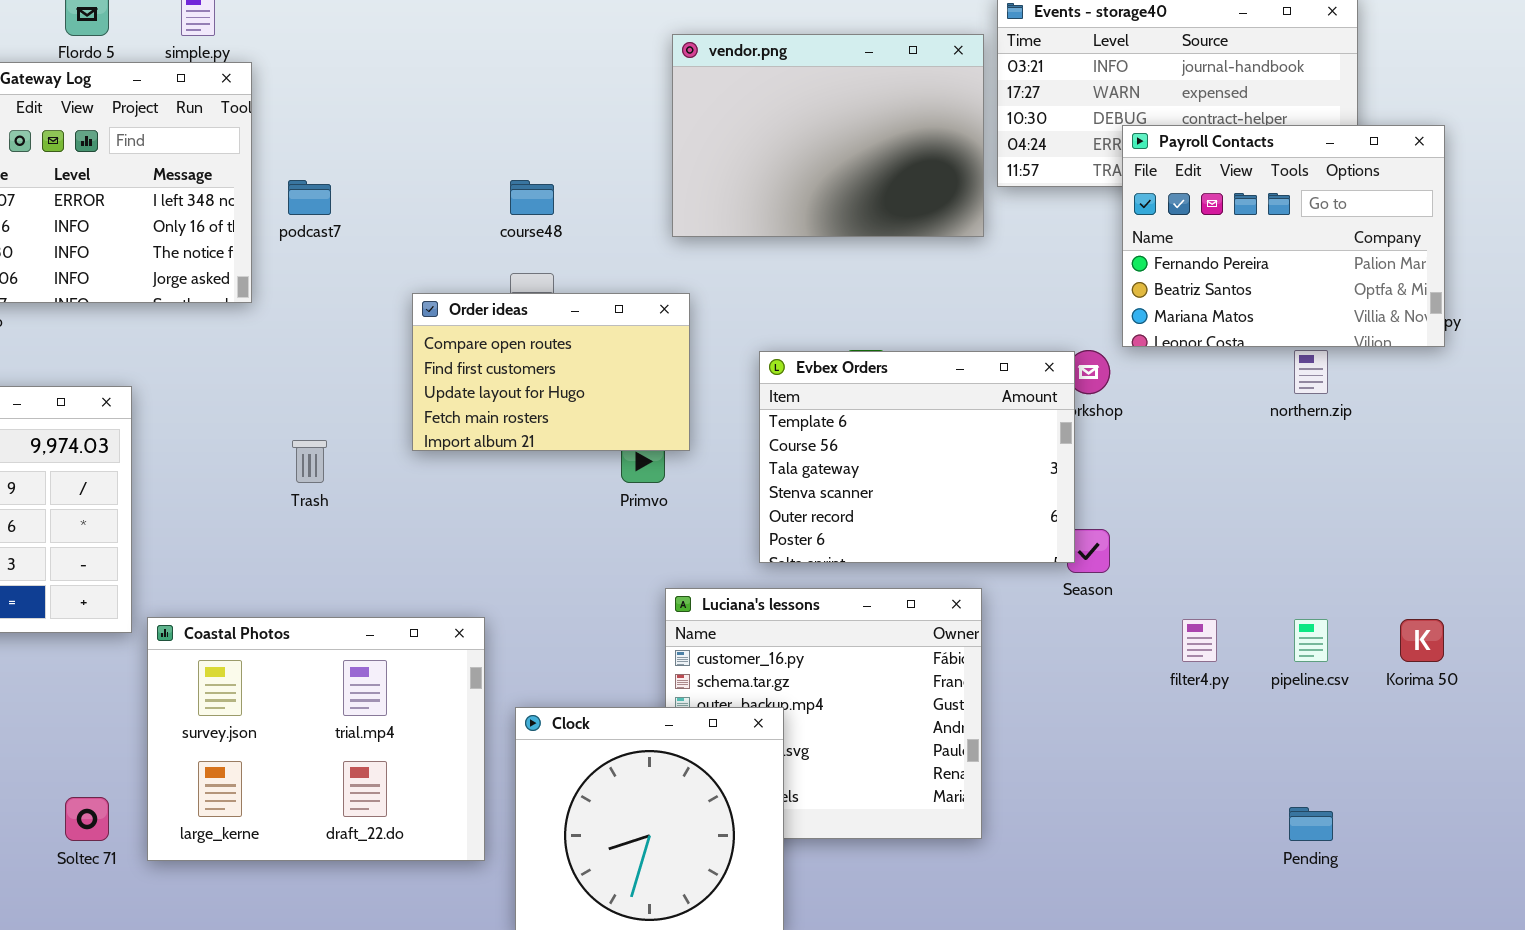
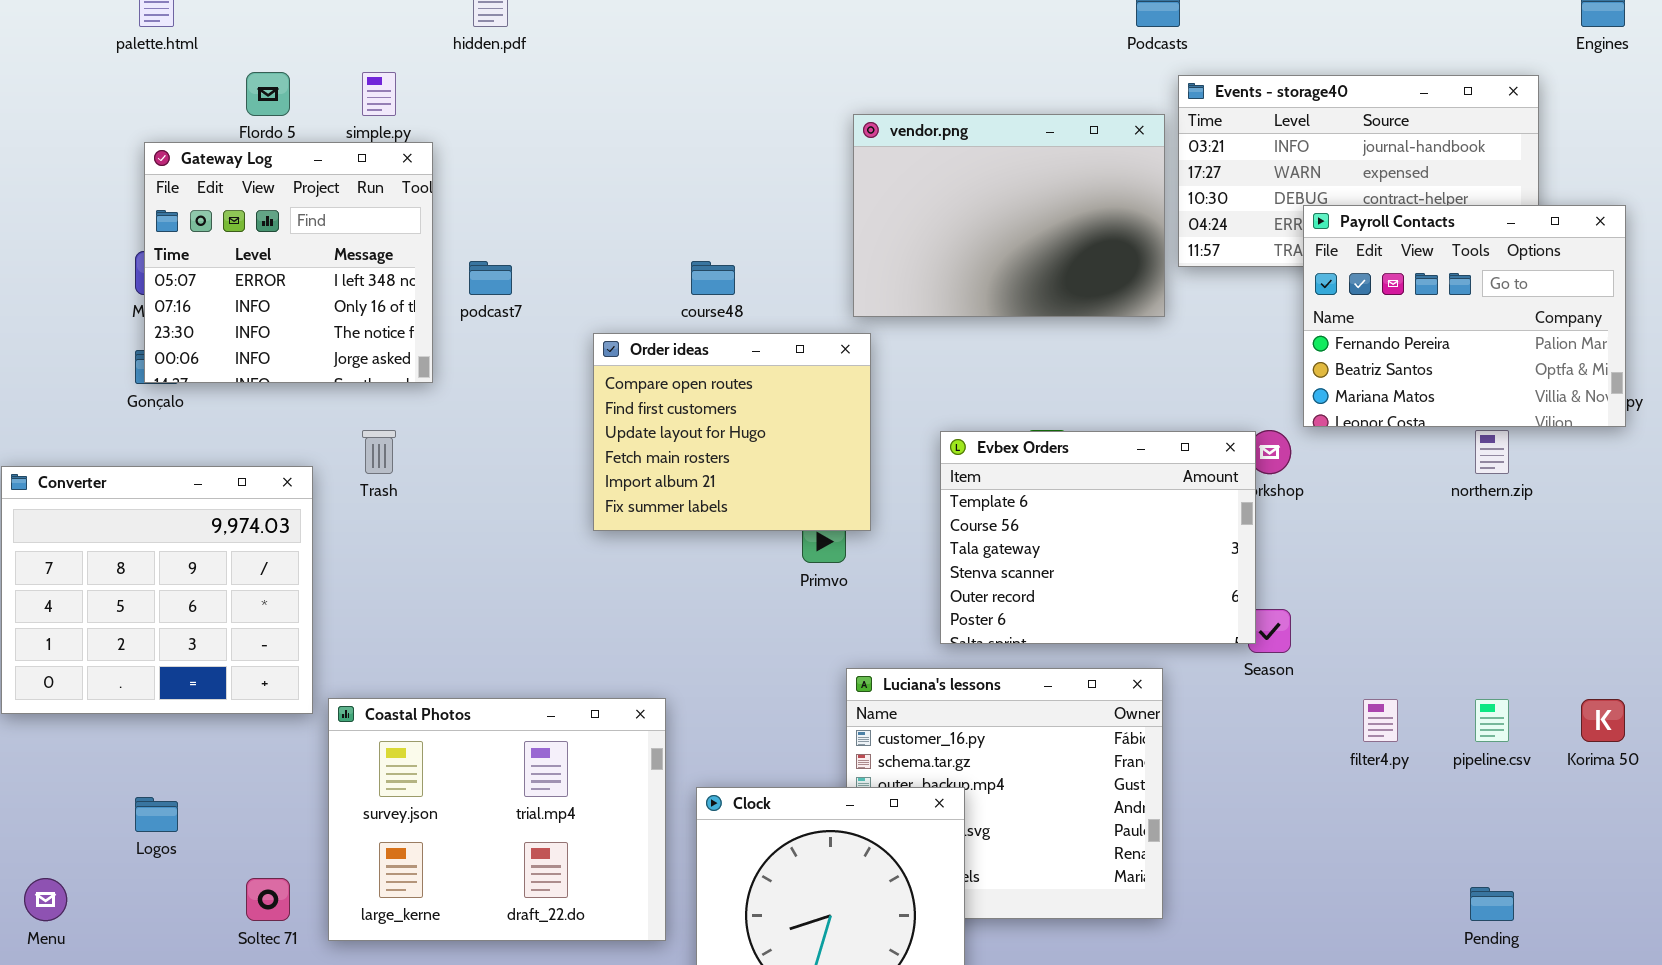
Order ideas: [412,293,690,451] -> [593,333,871,531], resized
Trash: [292,440,327,483] -> [362,430,396,474], moved

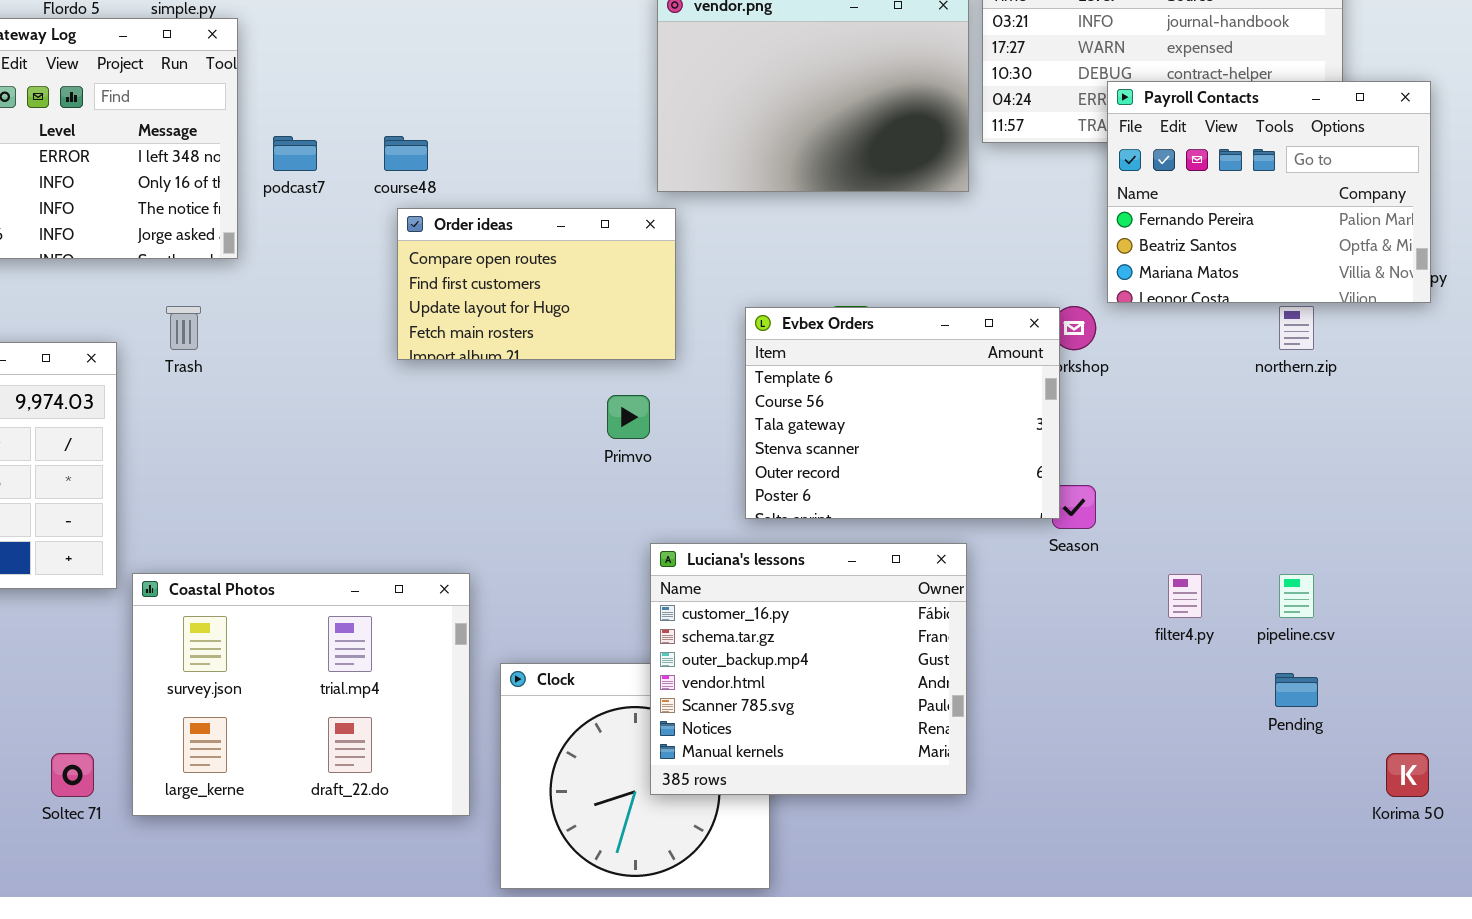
course48: [691,261,735,295] -> [384,136,428,171], moved
Order ideas: [593,333,871,531] -> [397,208,676,360], resized
Luciana's lessons: [846,668,1163,919] -> [650,543,967,795], raised
Korima 50: [1581,699,1625,742] -> [1386,753,1429,797], moved
Pending: [1470,887,1514,921] -> [1275,673,1318,707], moved

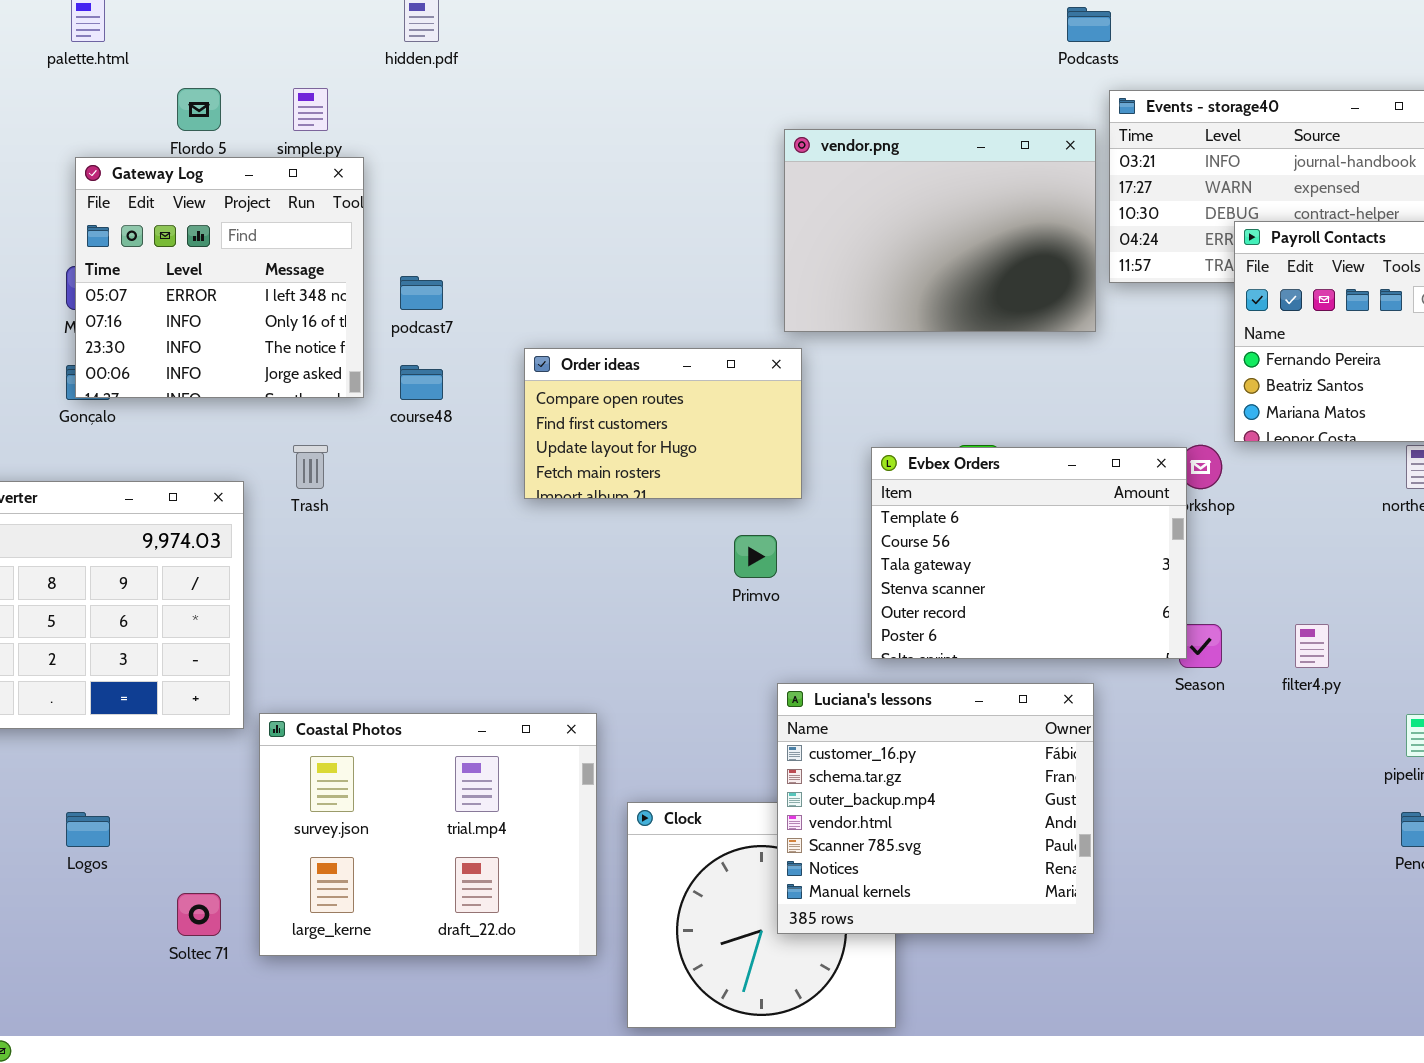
course48: [384,136,428,171] -> [400,365,443,400], moved
filter4.py: [1168,574,1202,618] -> [1295,624,1329,668], moved

